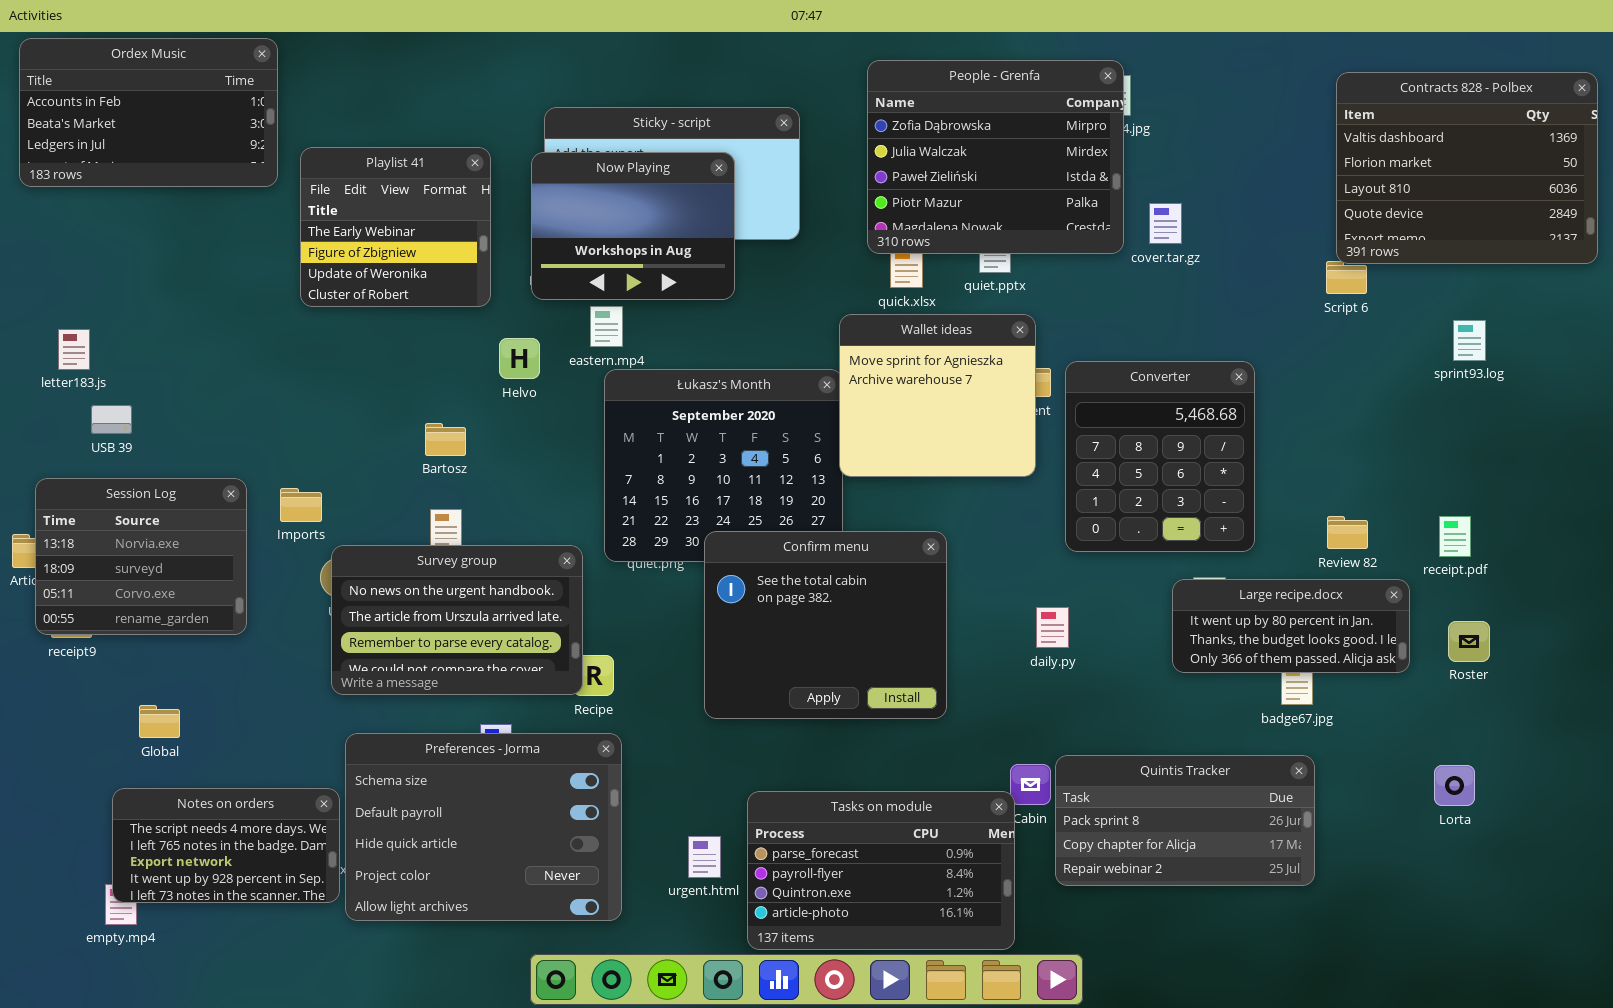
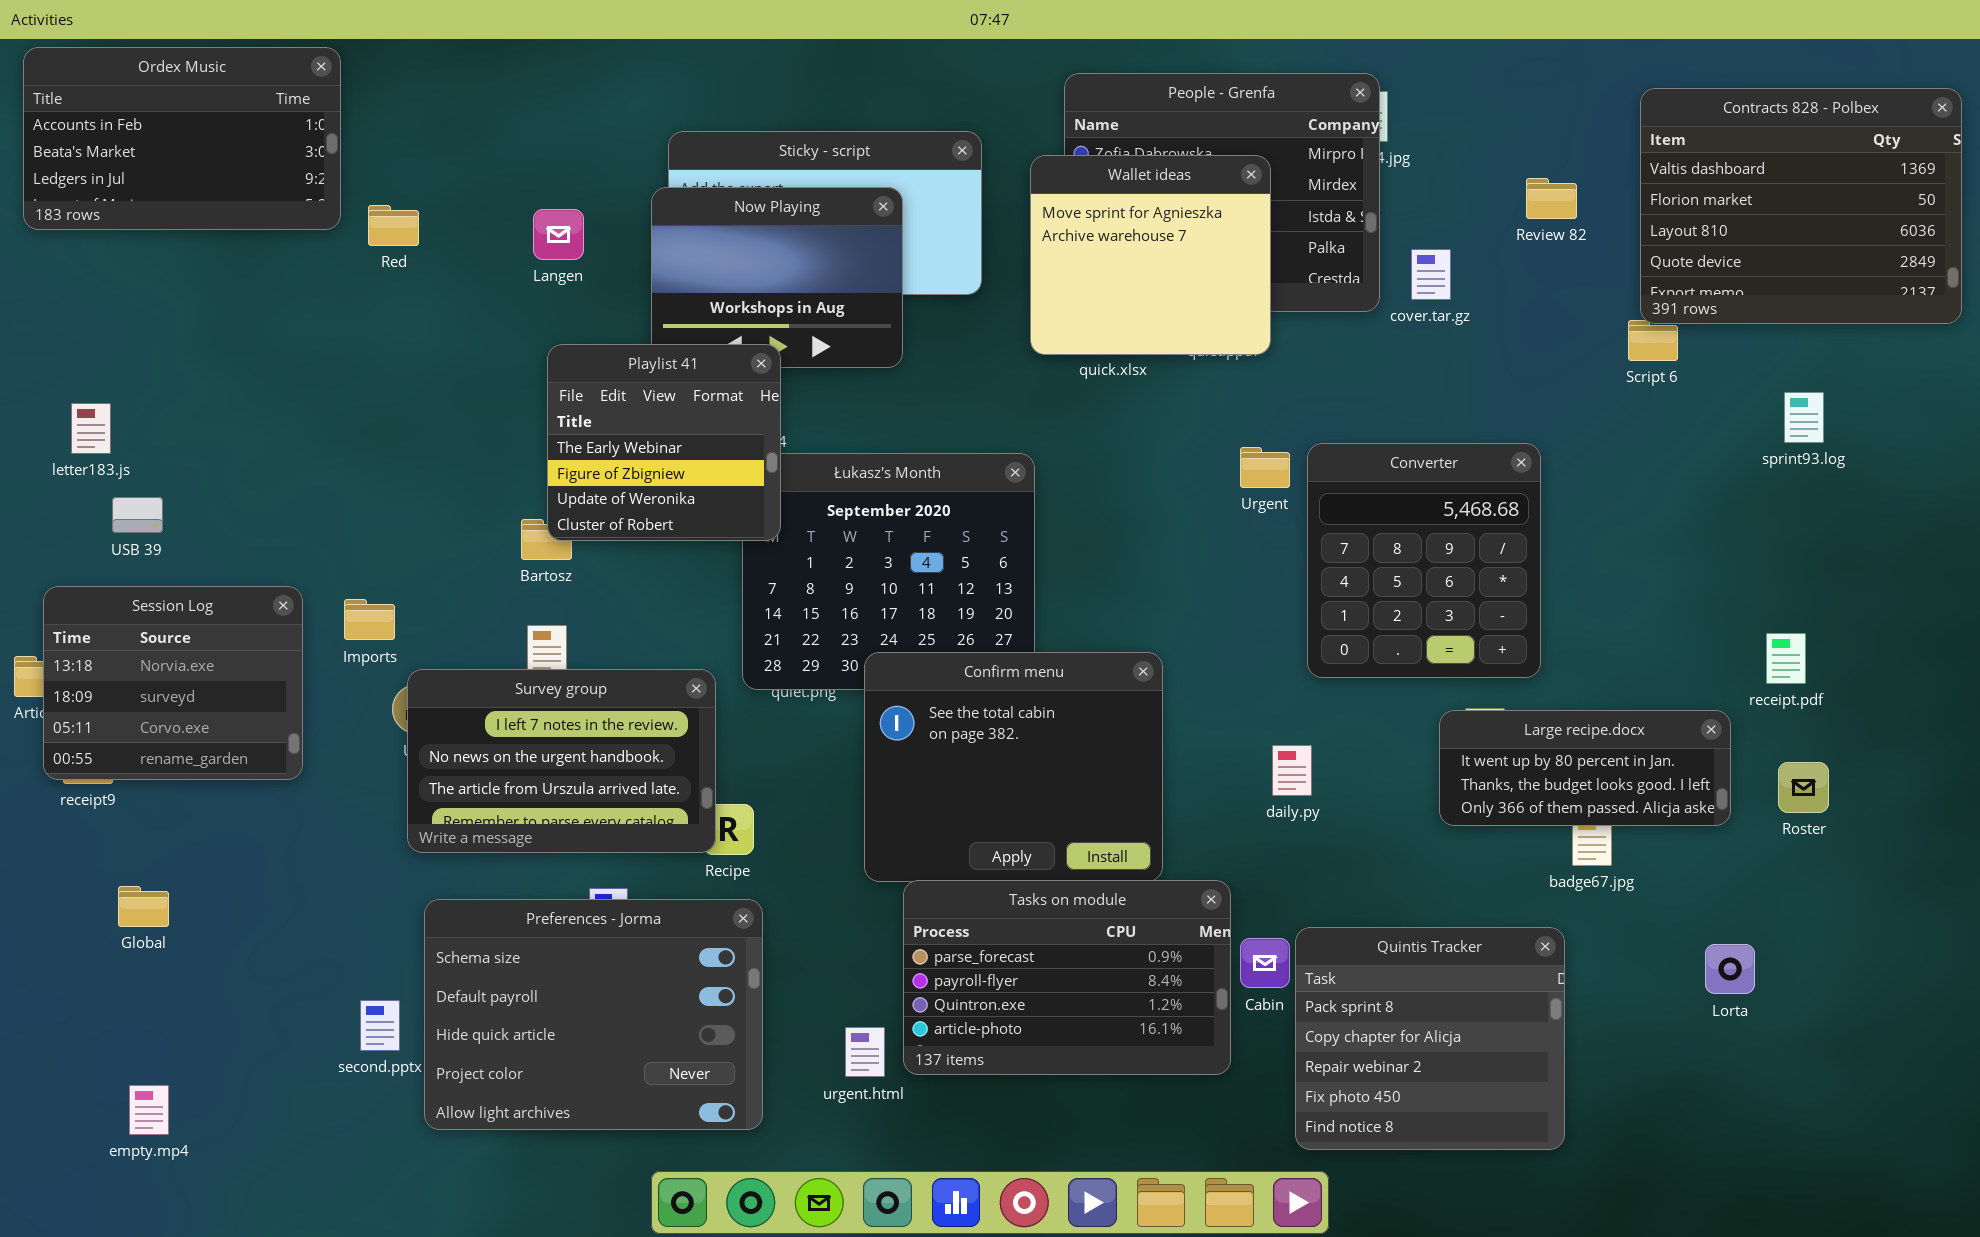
Playlist 41: [300,147,491,307] -> [547,344,781,541], moved
Wallet ideas: [839,314,1036,477] -> [1030,155,1271,355], moved
Review 82: [1327,516,1368,549] -> [1526,178,1577,219], moved
Survey group: [331,545,583,695] -> [407,669,716,853], scrolled up 1 row
Global: [139,705,180,738] -> [118,886,169,927], moved
Quintis Tracker: [1055,755,1315,886] -> [1295,927,1565,1150], resized
Lorta: [1434,765,1475,806] -> [1705,944,1755,994], moved
Notes on orders: [112,788,340,903] -> none, closed
Tasks on module: [747,791,1015,950] -> [903,880,1231,1075], moved

